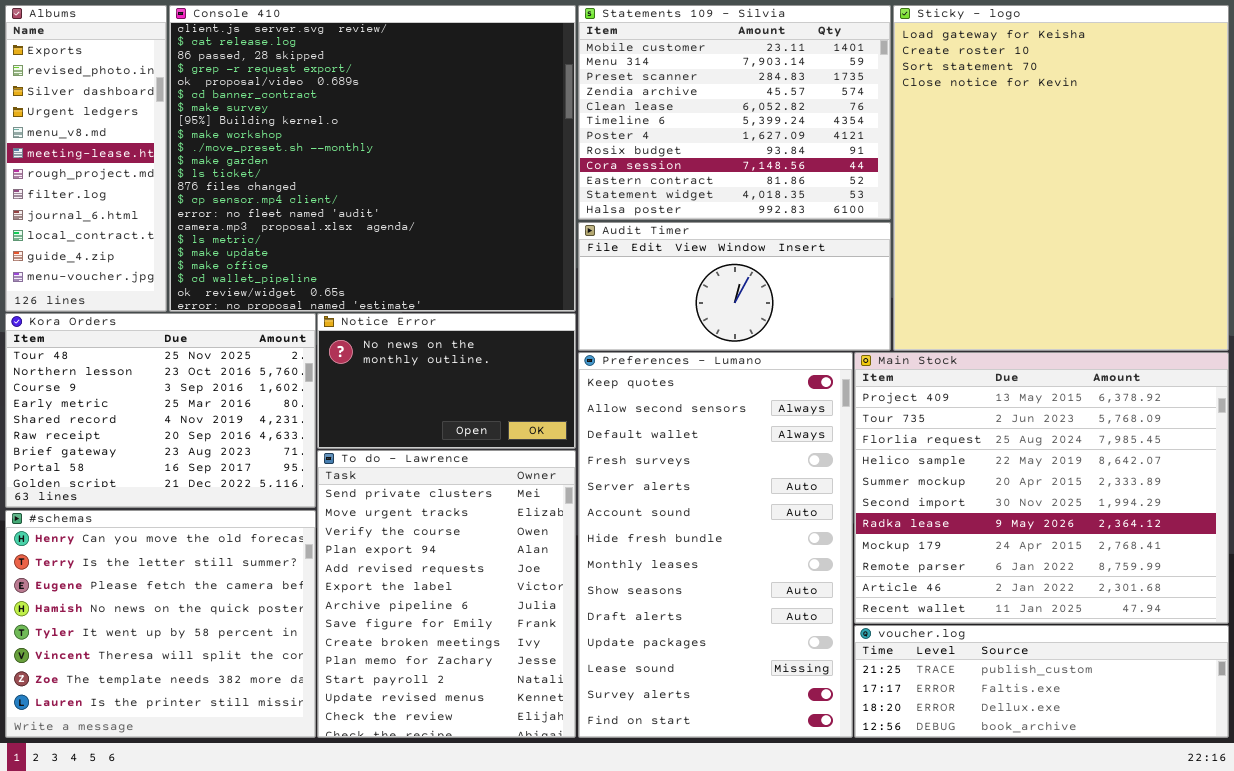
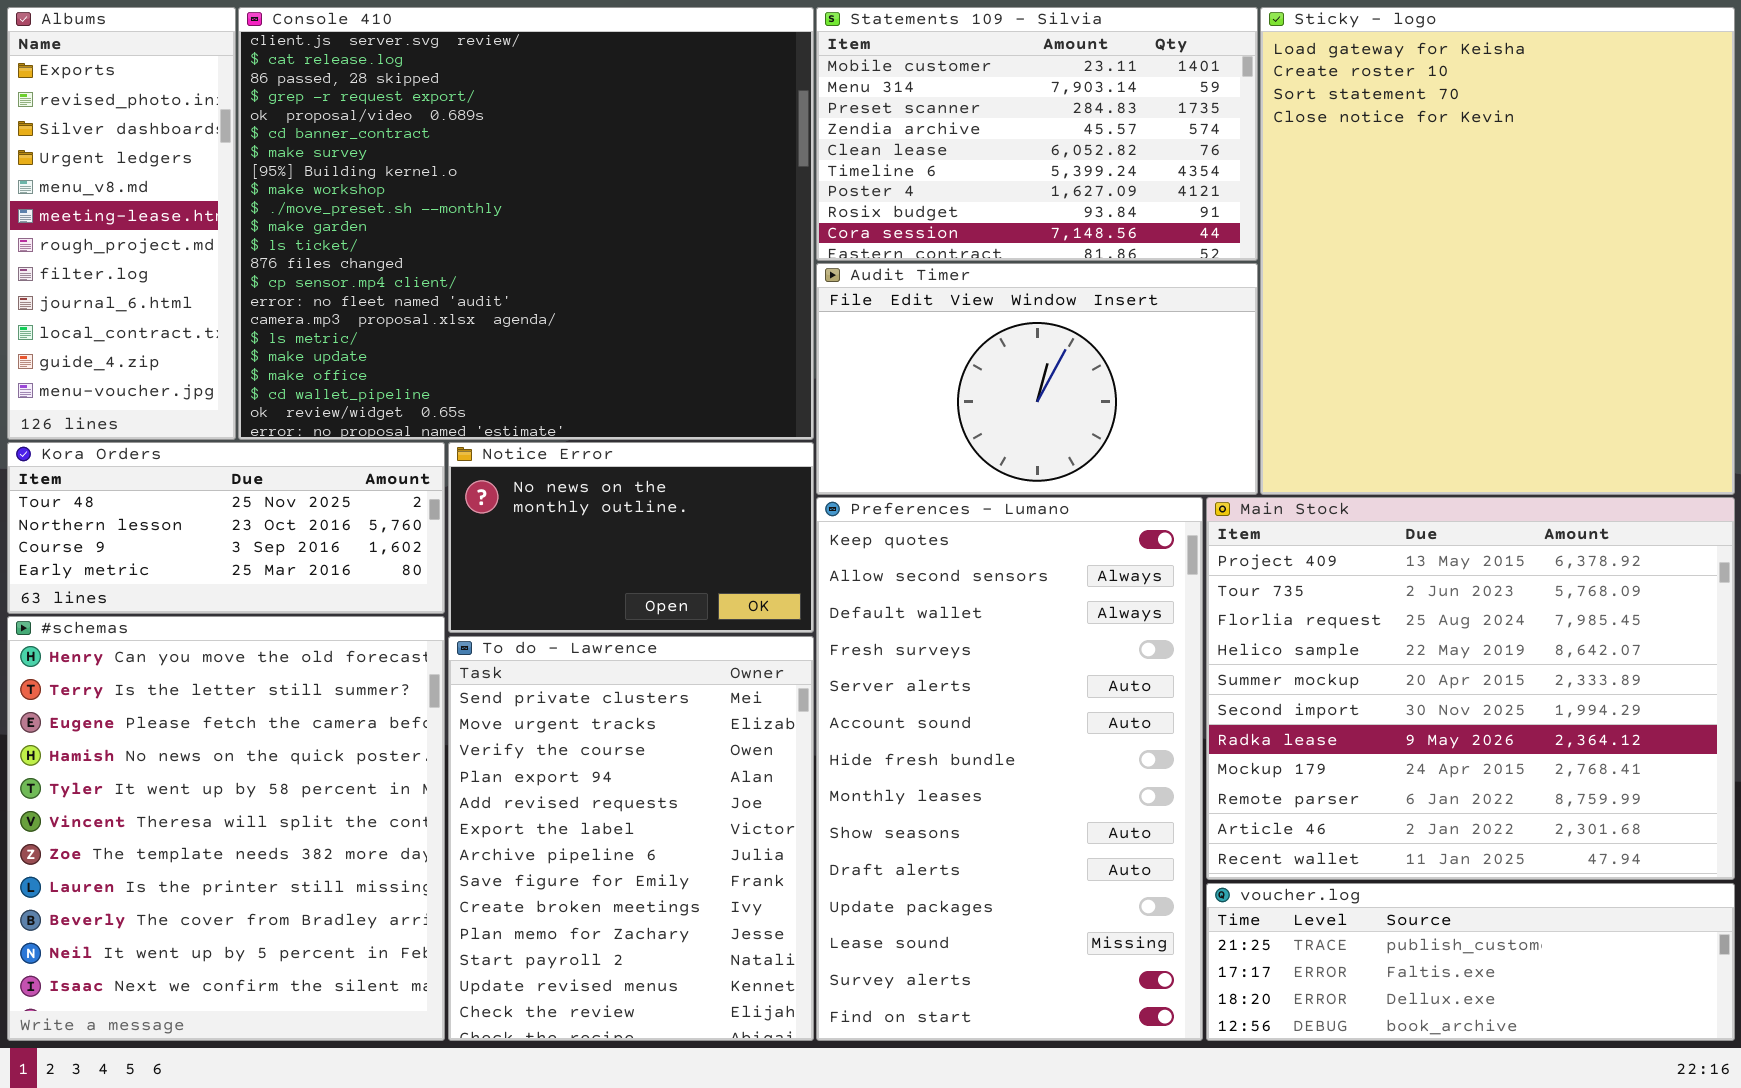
Statements 109 - Silvia: [578,5,891,220] -> [816,7,1258,261], resized
Audit Timer: [578,222,891,351] -> [816,263,1258,495], resized
Kora Orders: [5,313,316,508] -> [7,442,445,614], resized
#schemas: [5,510,316,738] -> [7,616,445,1041], resized

